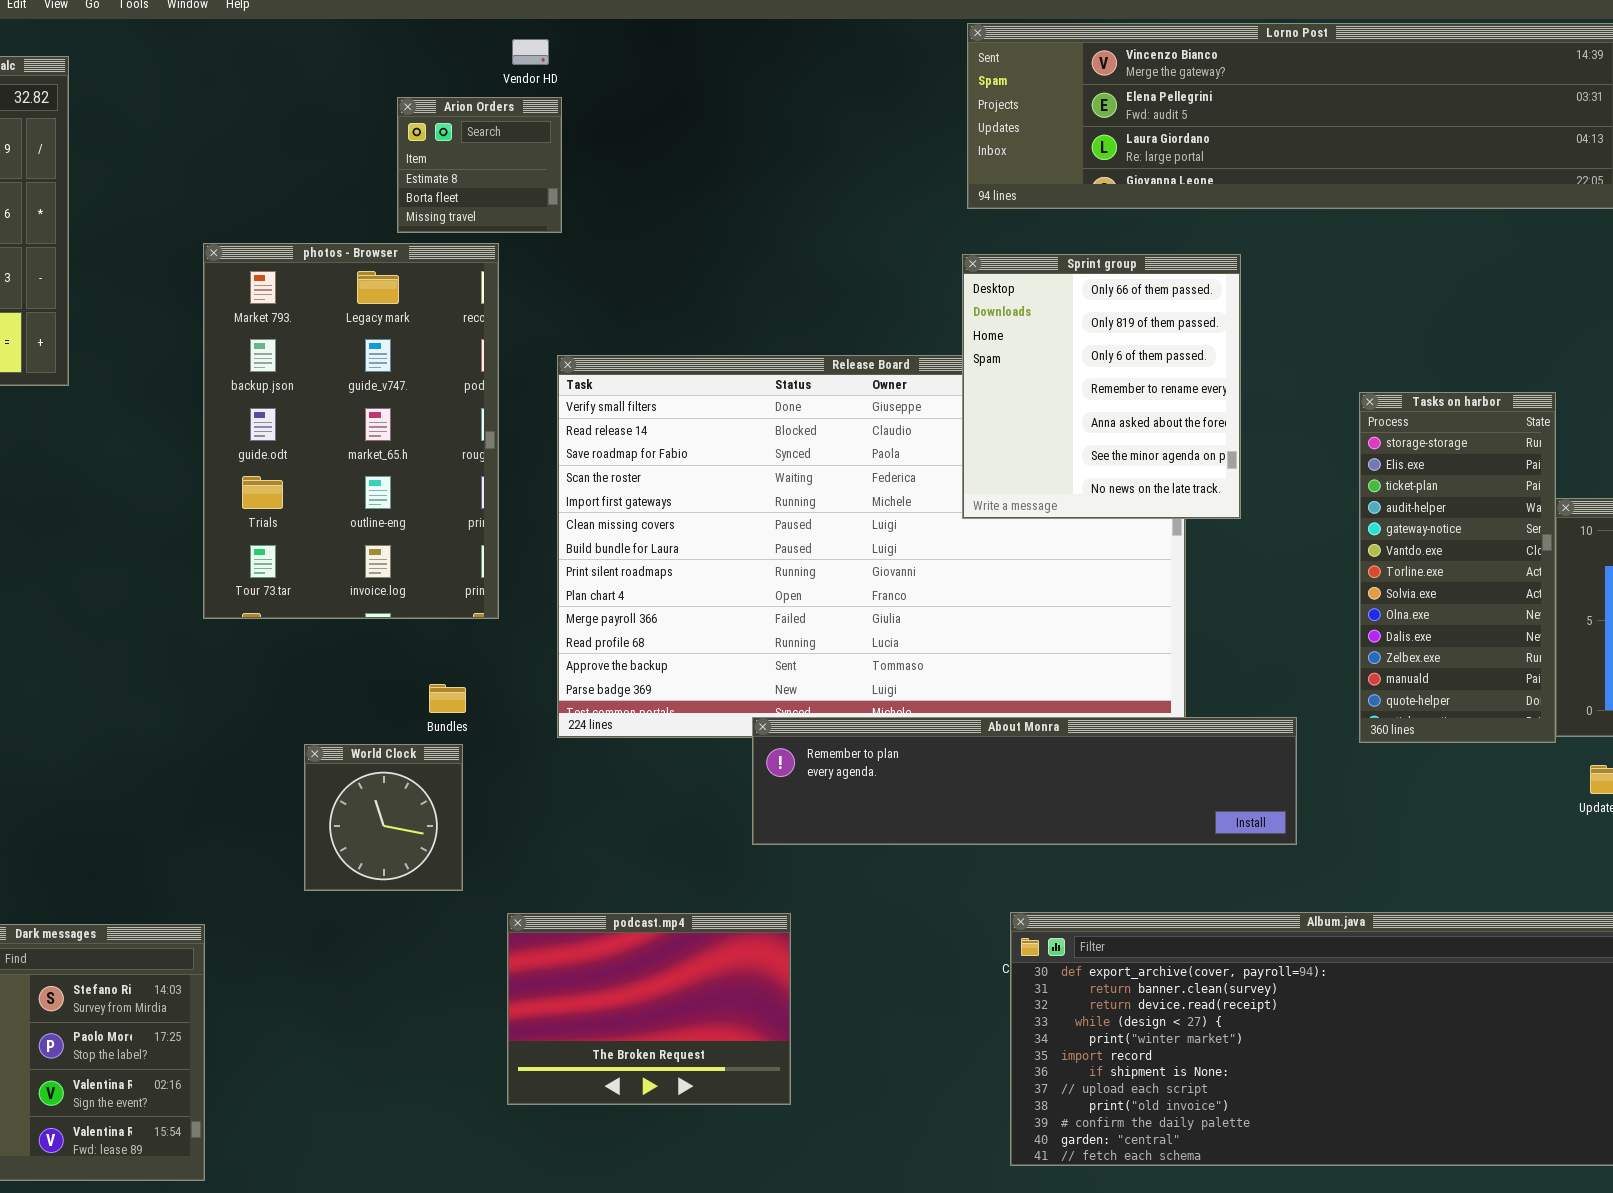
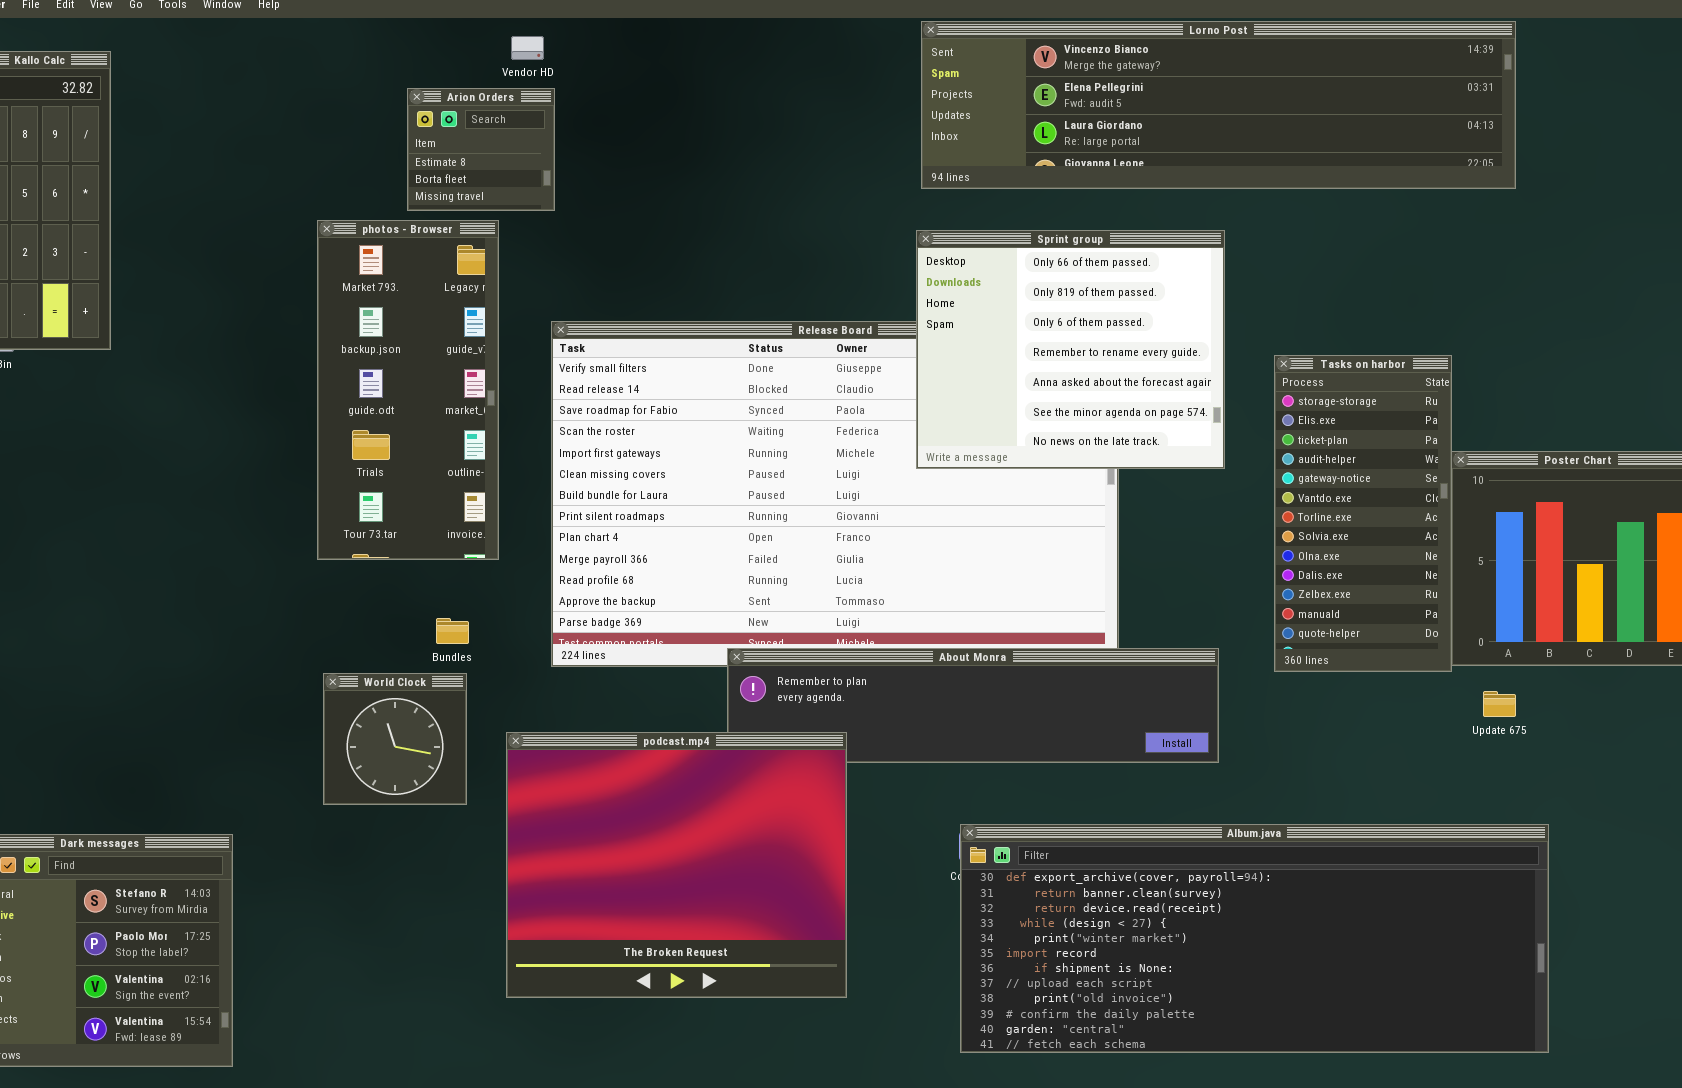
photos - Browser: [203,243,499,619] -> [317,220,499,560], resized
Sprint group: [962,254,1241,519] -> [916,230,1225,469], resized
podcast.mp4: [507,913,791,1105] -> [506,732,847,998], resized

